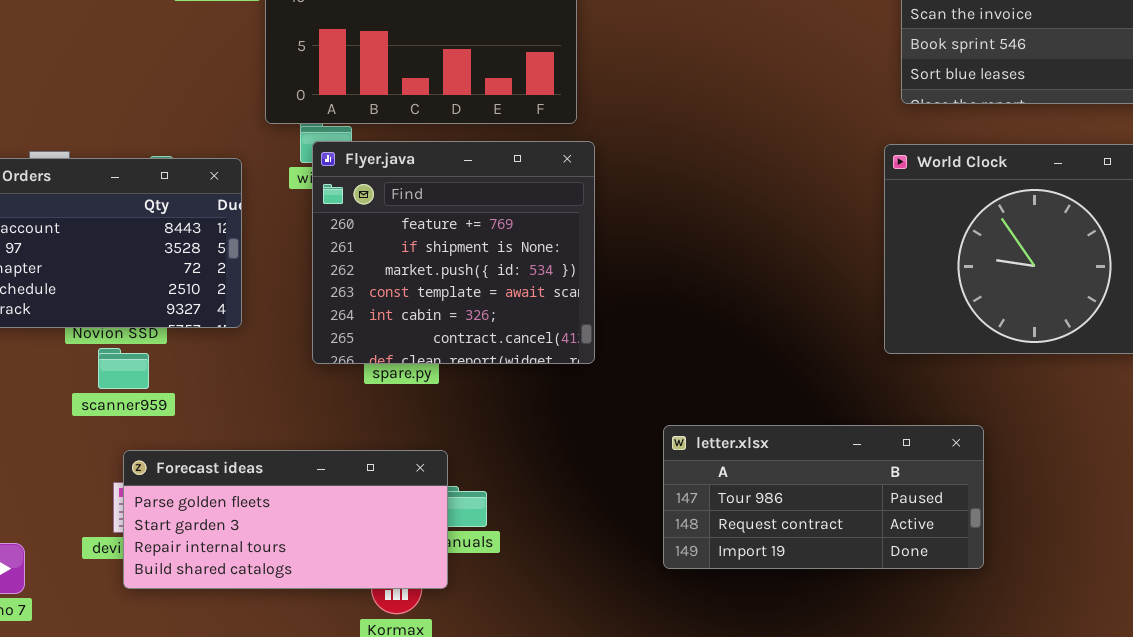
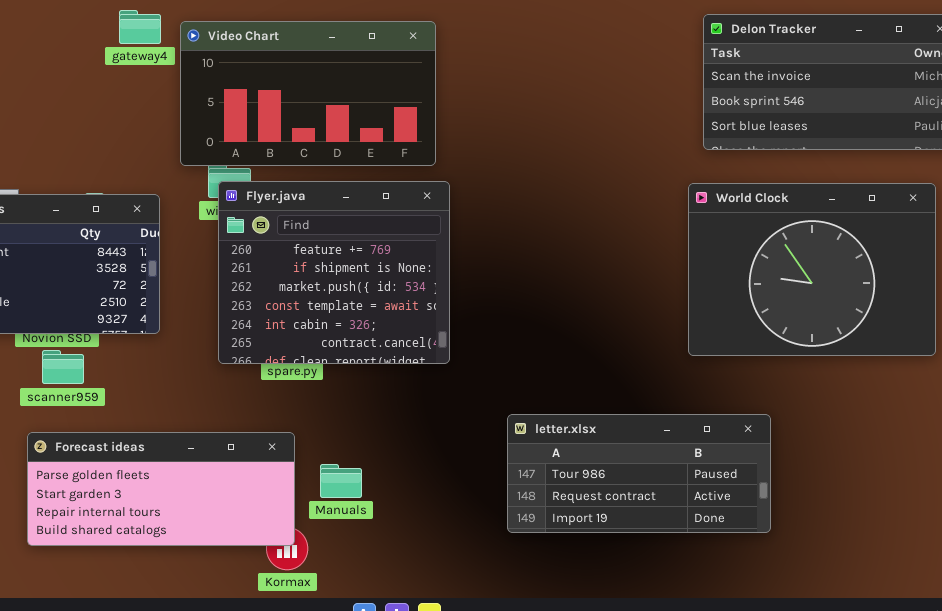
Forecast ideas: [123,450,448,589] -> [27,432,295,546], moved

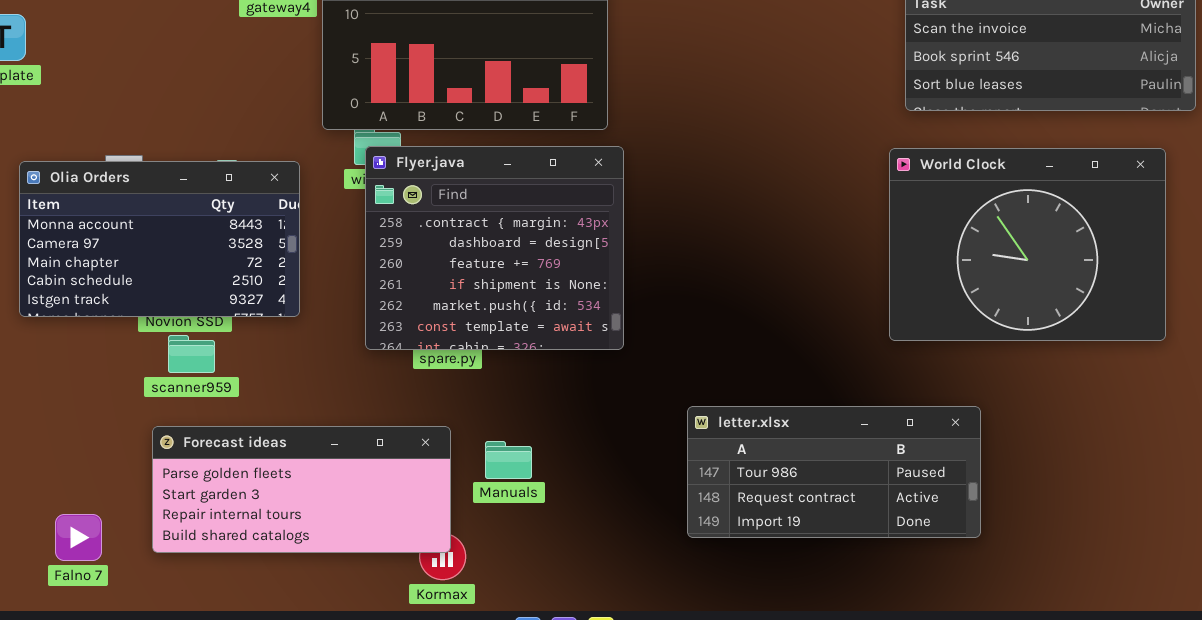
Flyer.java: [218,181,450,364] -> [365,146,624,350], scrolled up 2 rows
Manuals: [320,464,362,498] -> [485,441,532,479], moved

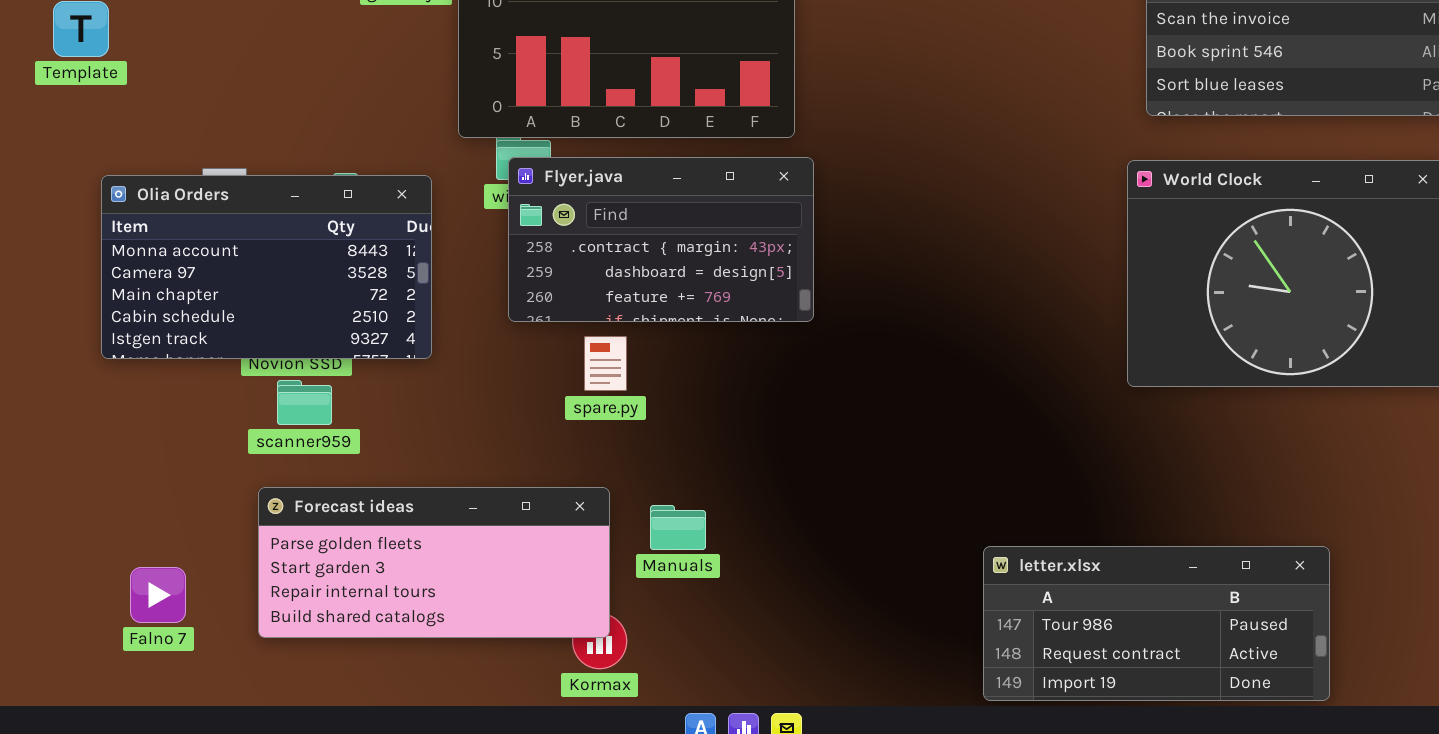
Flyer.java: [365,146,624,350] -> [508,157,814,322], resized
letter.xlsx: [687,406,981,538] -> [983,546,1330,701], moved
Falno 7: [55,514,102,561] -> [130,567,186,623], moved

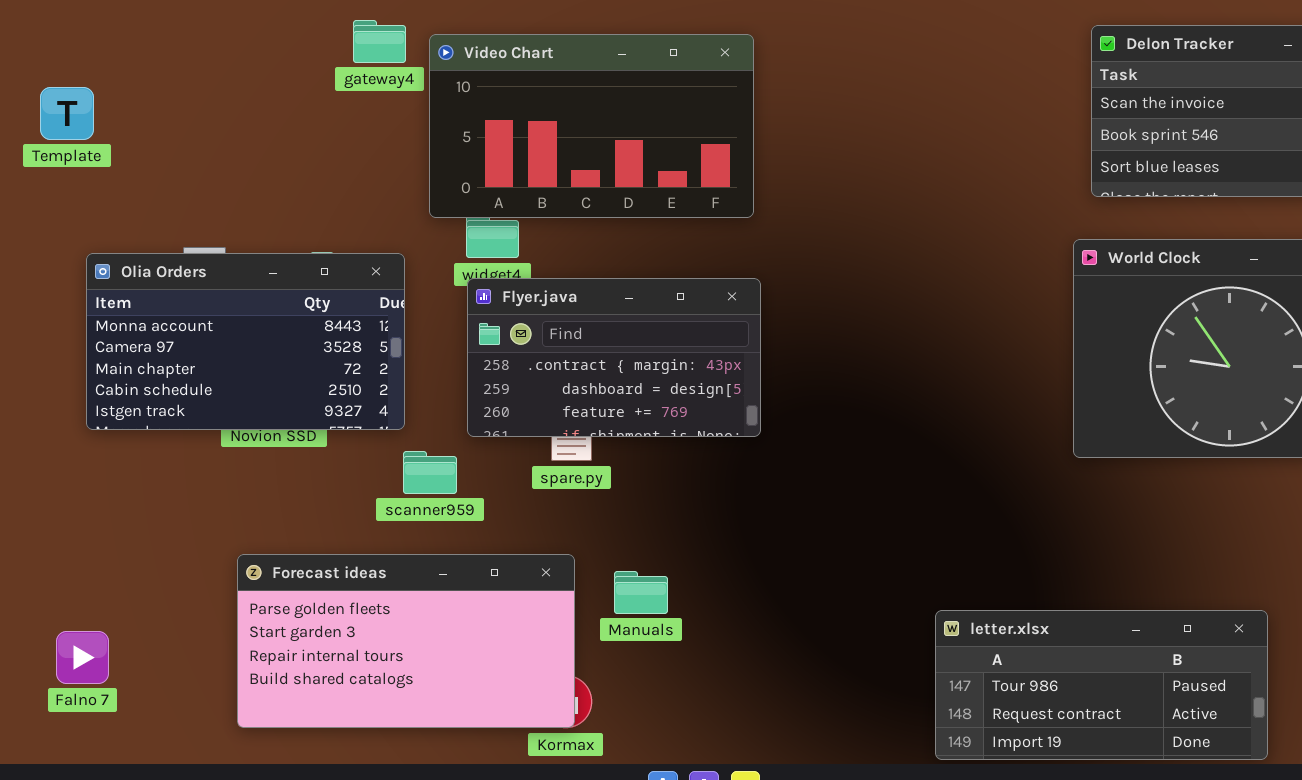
Flyer.java: [508,157,814,322] -> [467,278,761,437], moved
scanner959: [277,380,332,425] -> [403,451,457,494], moved
Forecast ideas: [258,487,610,638] -> [237,554,575,728], resized
Falno 7: [130,567,186,623] -> [56,631,109,684], moved

